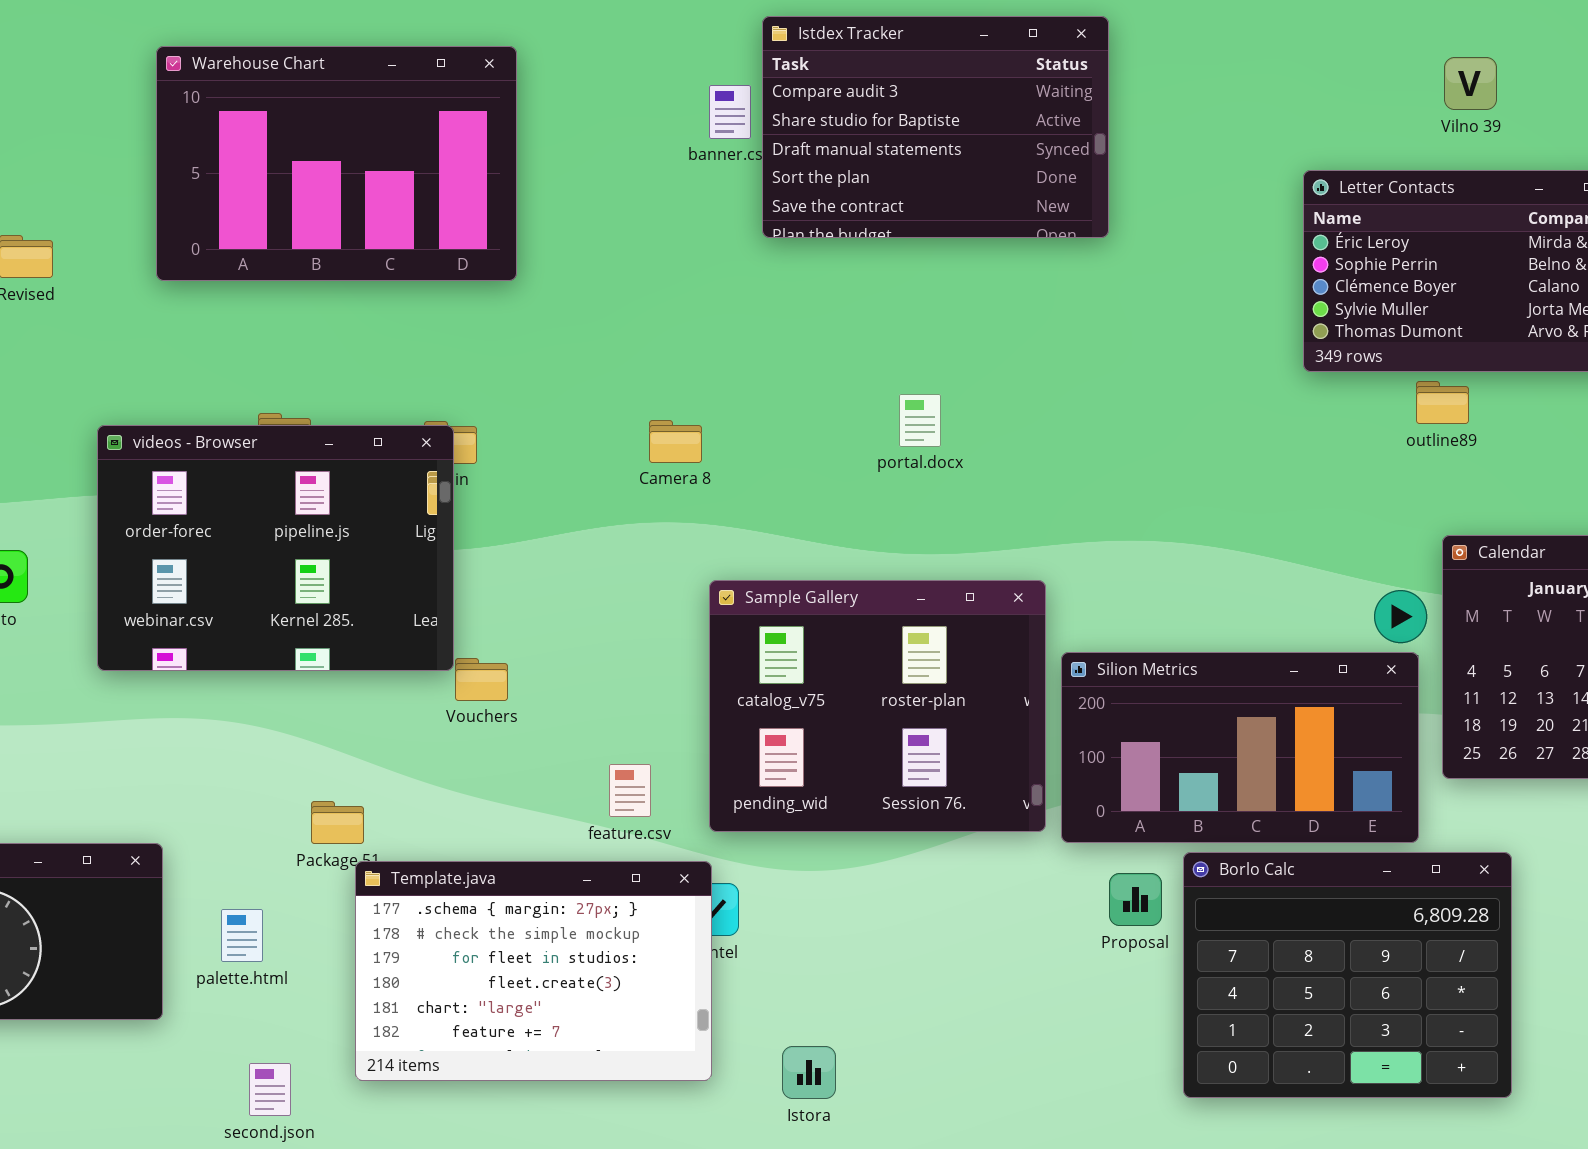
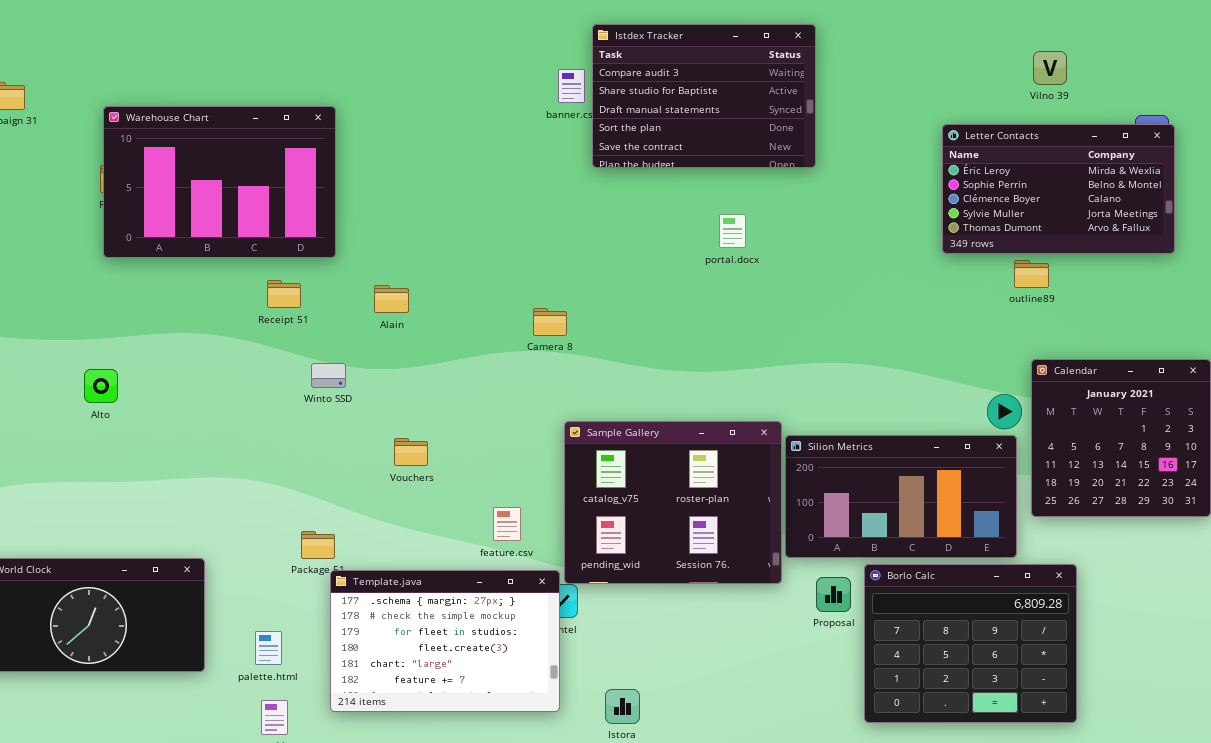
Warehouse Chart: [156,46,517,281] -> [103,106,336,258], moved
portal.docx: [899,394,941,447] -> [719,214,746,248], moved
Camera 8: [649,420,702,463] -> [533,308,567,336], moved
videos - Browser: [97,425,454,671] -> none, closed
Sample Gallery: [709,580,1046,832] -> [564,421,782,584], moved
palette.html: [221,909,263,962] -> [255,631,282,665], moved

